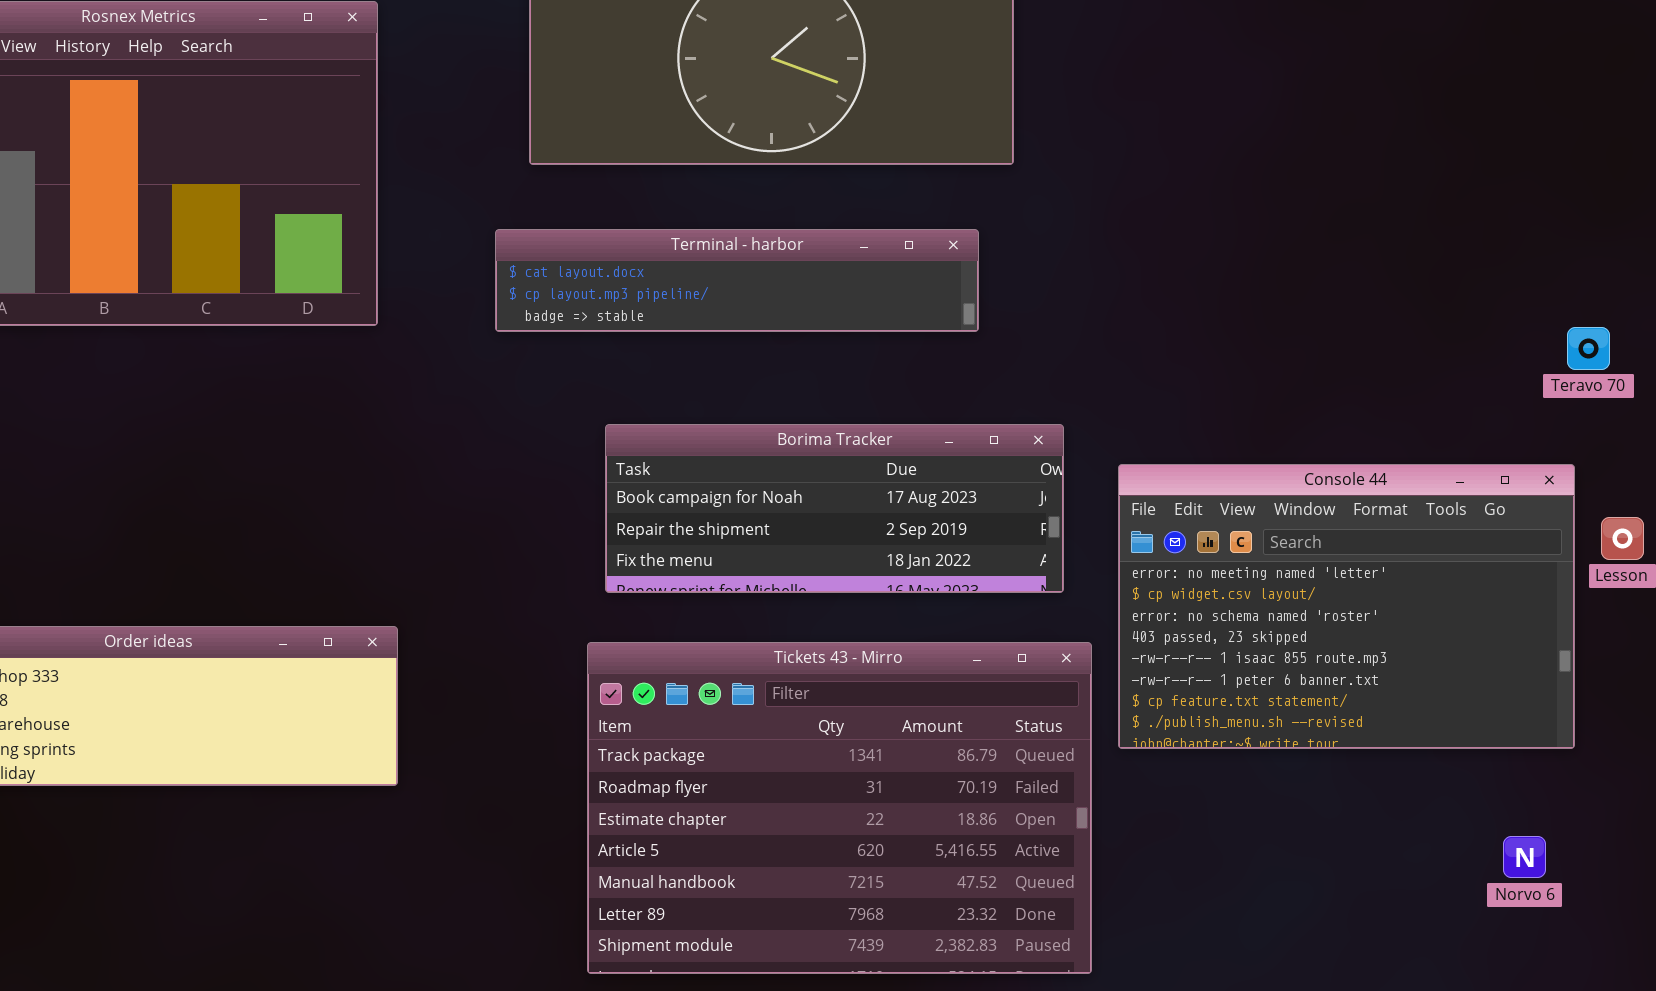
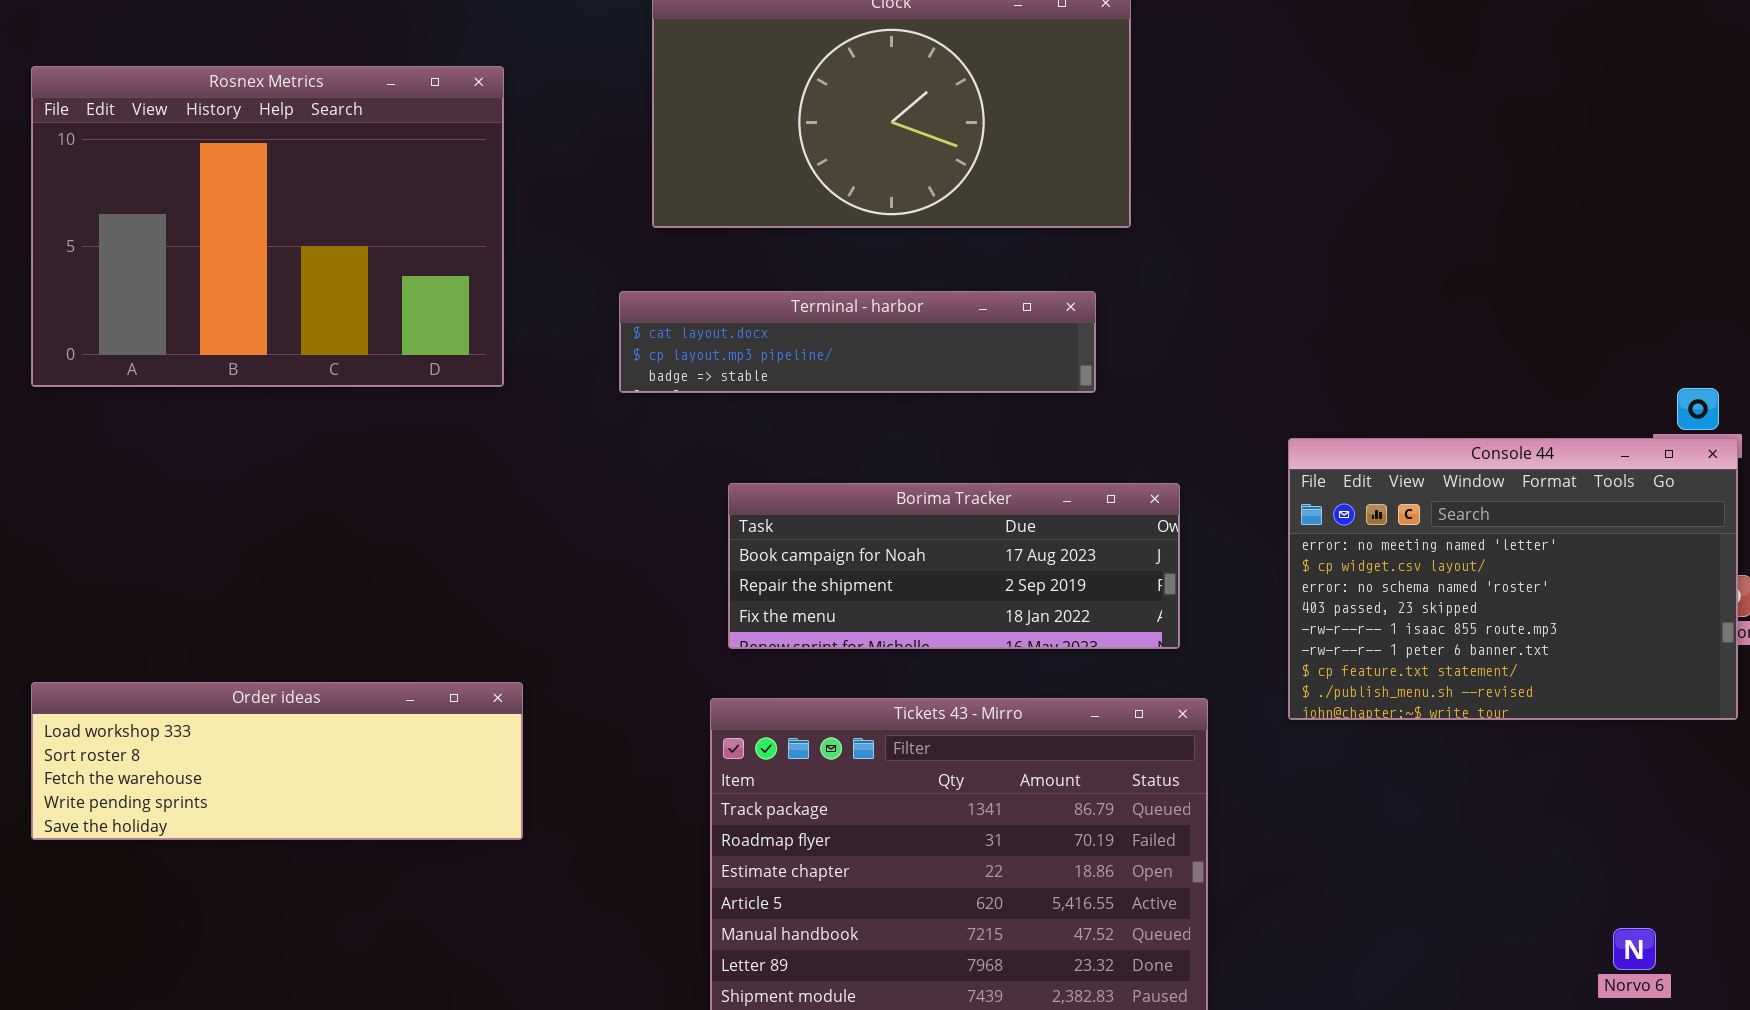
Console 44: [1118,464,1575,749] -> [1288,438,1738,720], moved
Norvo 6: [1503,836,1546,878] -> [1613,928,1656,970], moved

